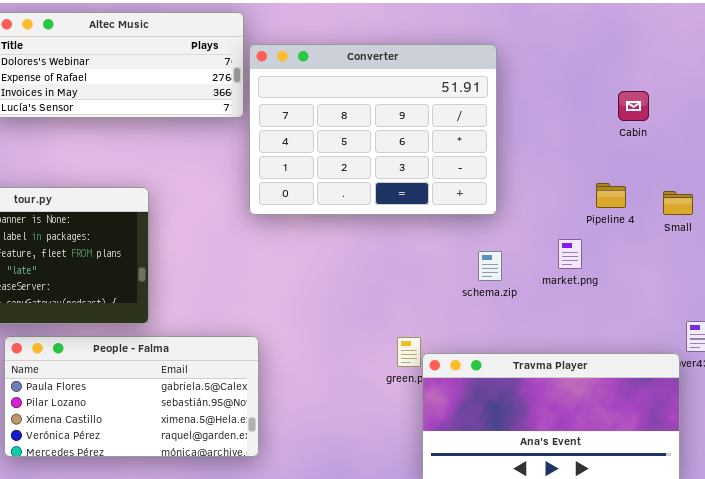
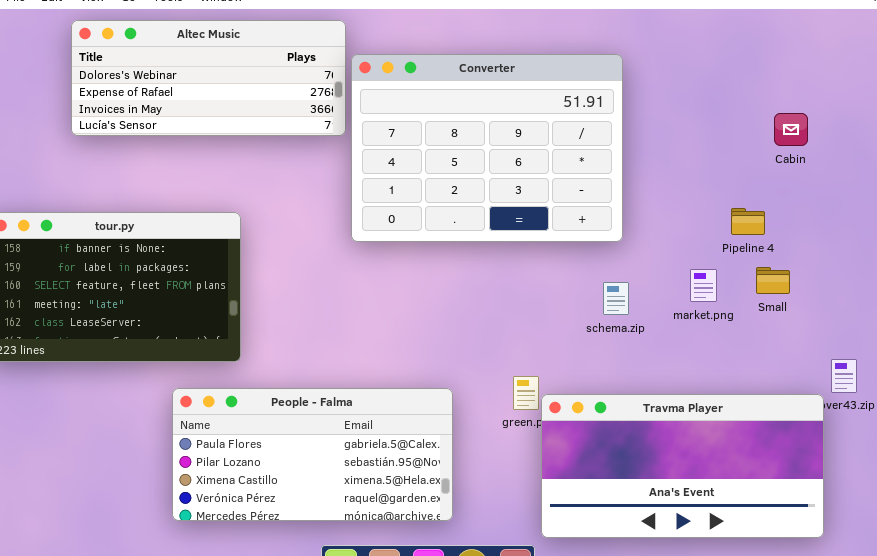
Cabin: [618,91,649,121] -> [774,113,808,146], moved
Small: [663,191,693,215] -> [756,267,790,294], moved
People - Falma: [4,336,259,457] -> [172,388,453,521], moved

